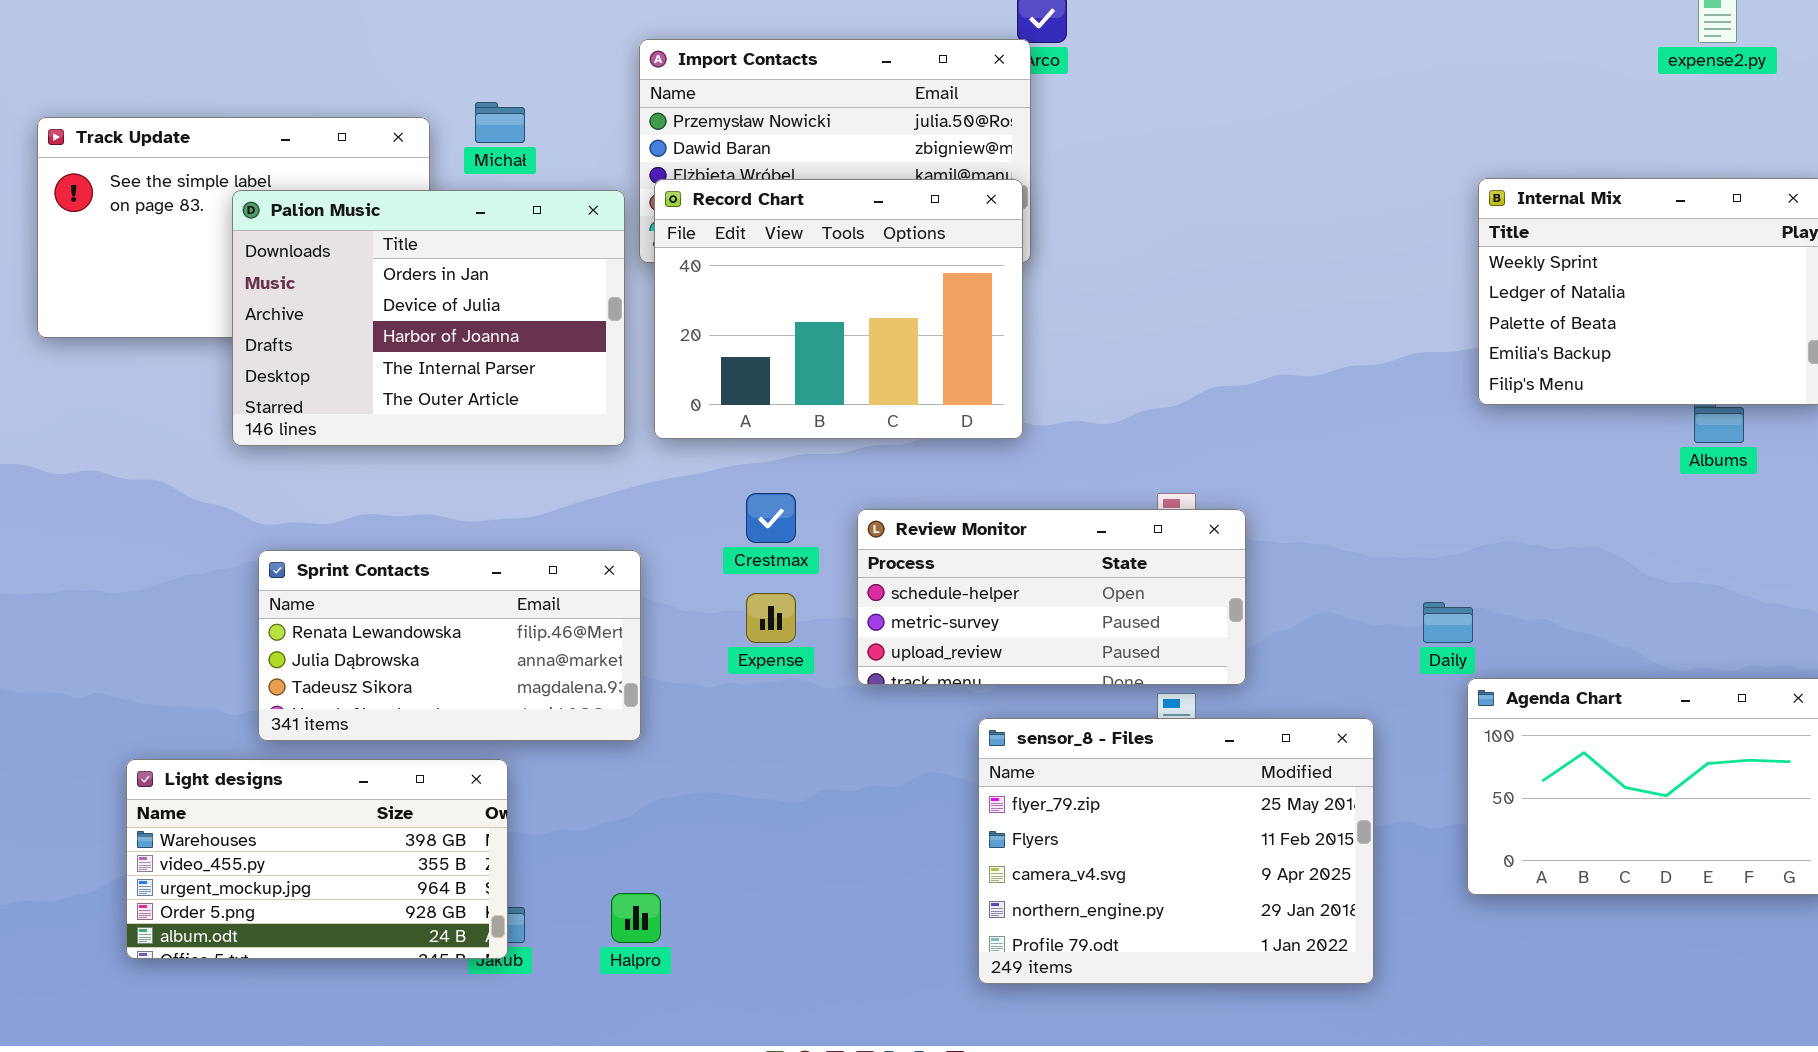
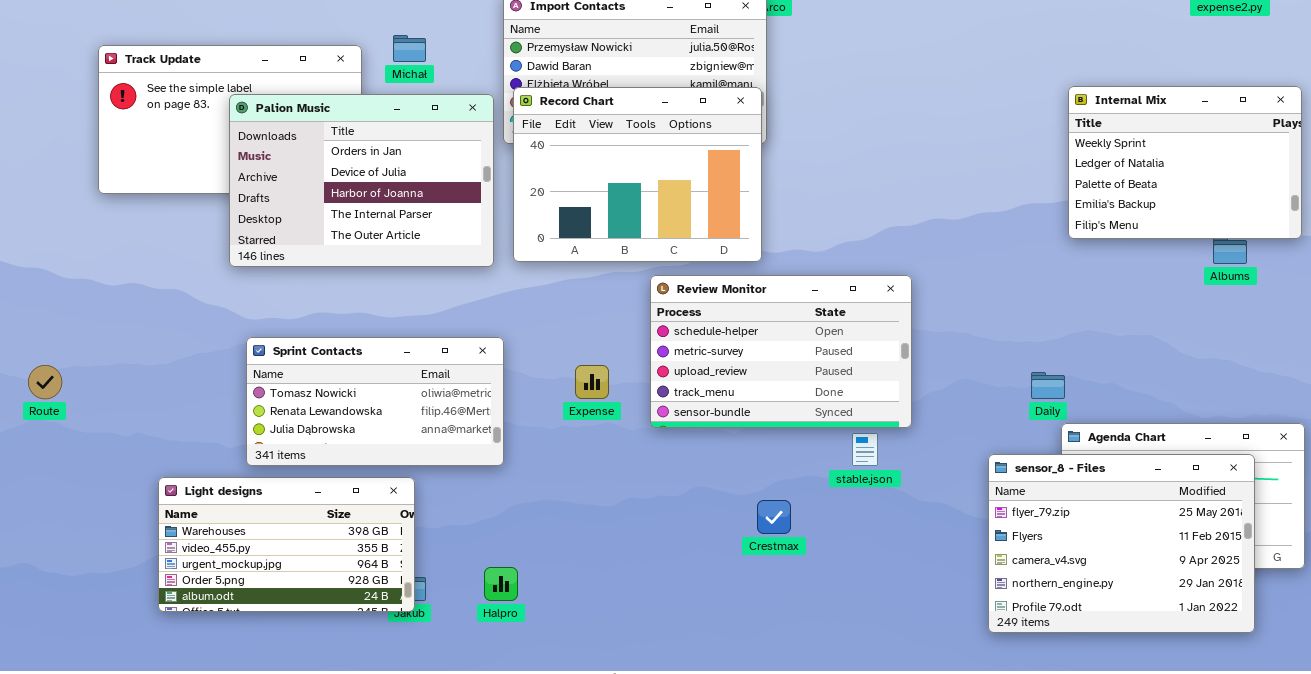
Crestmax: [746,493,796,543] -> [757,500,791,534], moved
Review Monitor: [857,509,1246,685] -> [650,275,912,428], resized
Sprint Contacts: [258,550,641,741] -> [246,337,504,466], scrolled up 1 row
sensor_8 - Files: [978,718,1374,984] -> [988,454,1255,633], moved

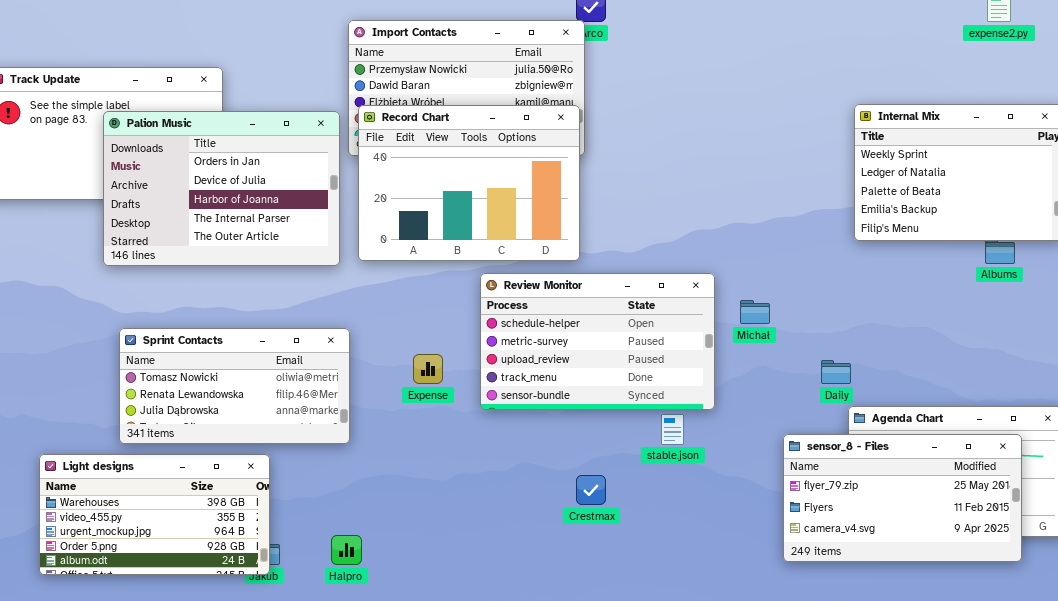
Michał: [393,35,426,62] -> [740,300,770,324], moved
sensor_8 - Files: [988,454,1255,633] -> [783,434,1022,562], resized

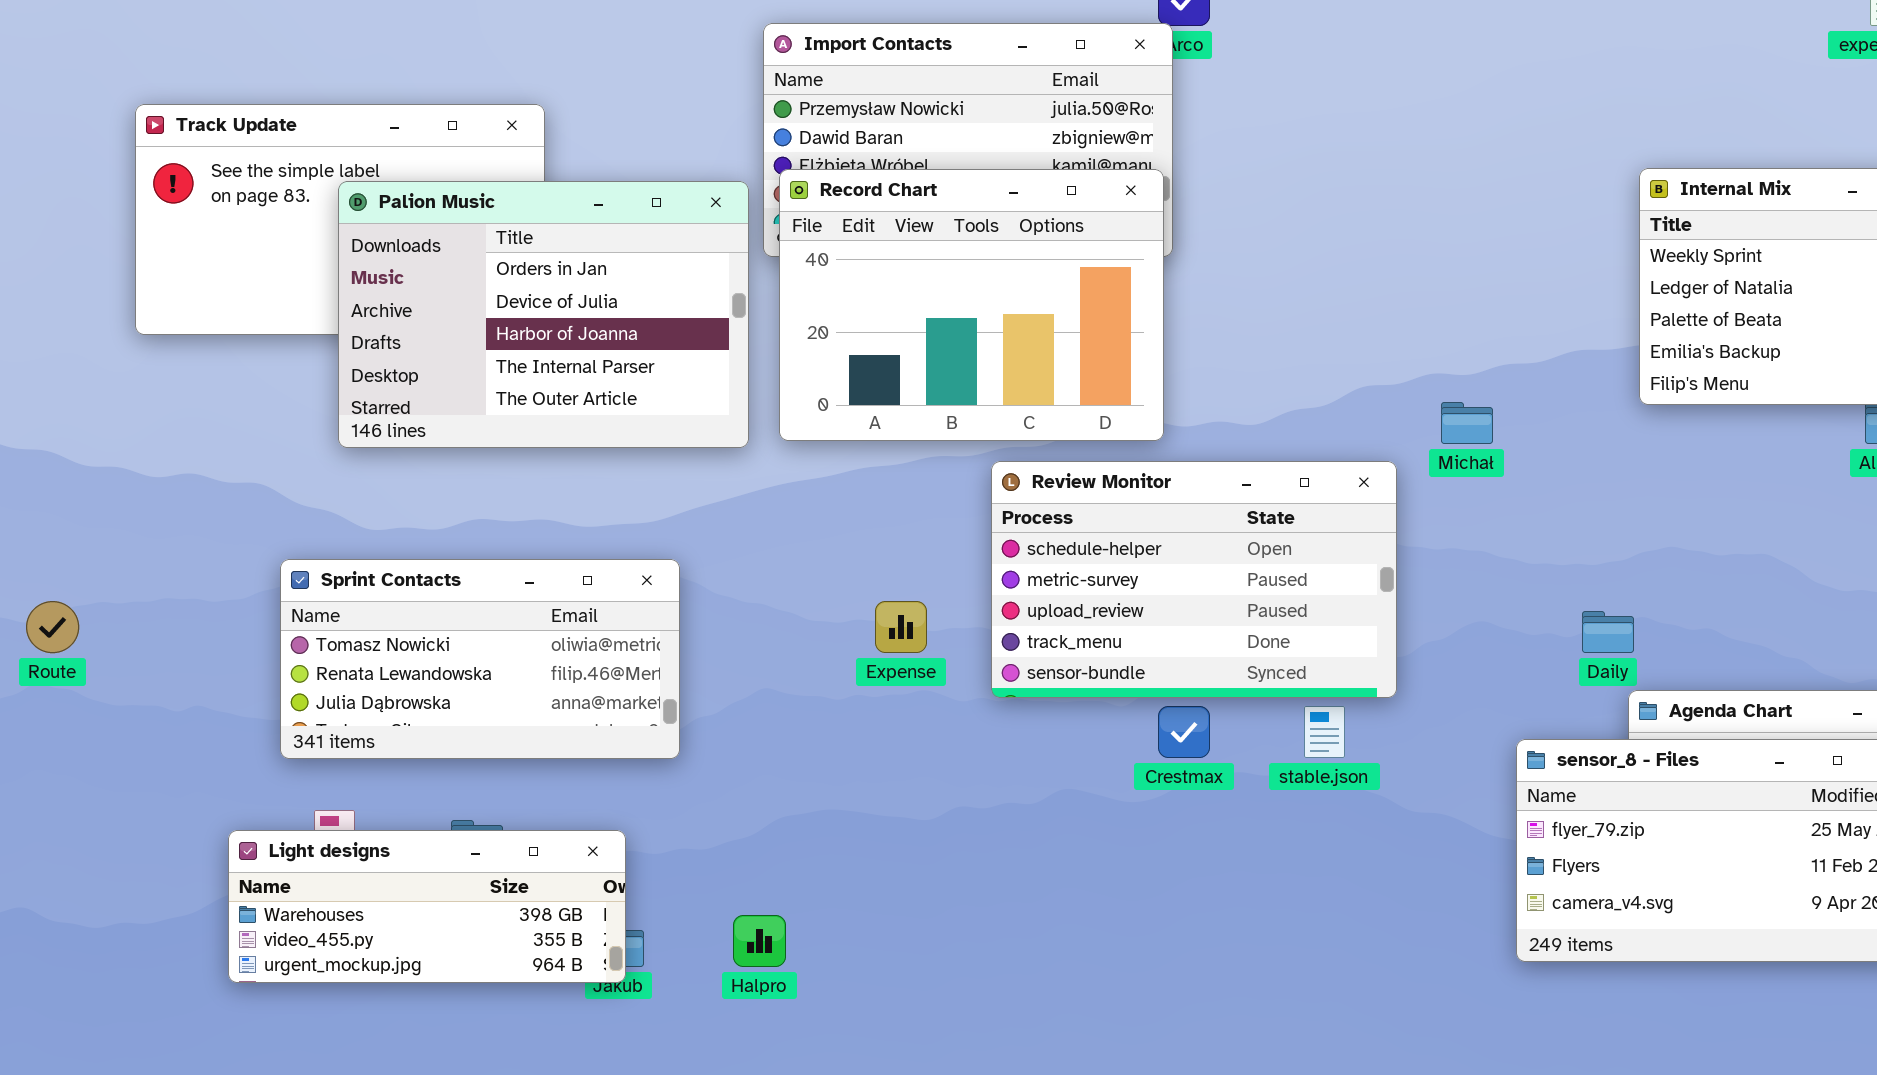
Michał: [740,300,770,324] -> [1441,402,1493,444], moved
Sprint Contacts: [119,328,350,444] -> [280,559,680,759], moved
Light designs: [39,454,270,575] -> [228,830,626,983], resized
Crestmax: [576,475,606,505] -> [1158,706,1210,758], moved

